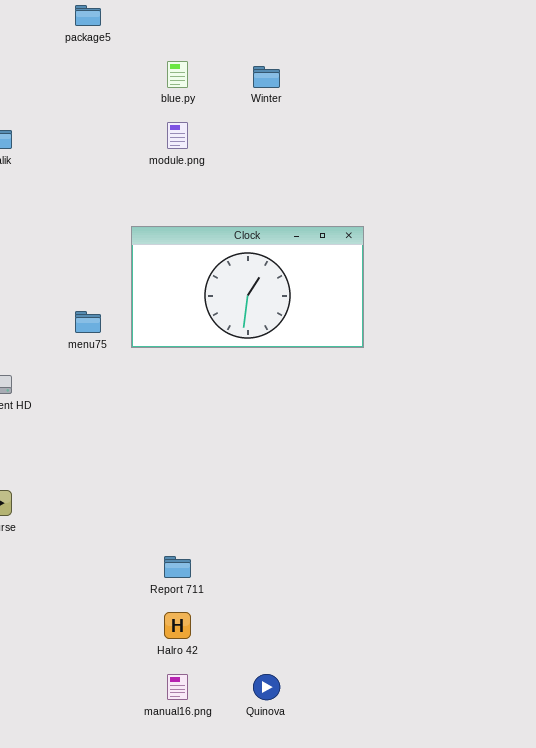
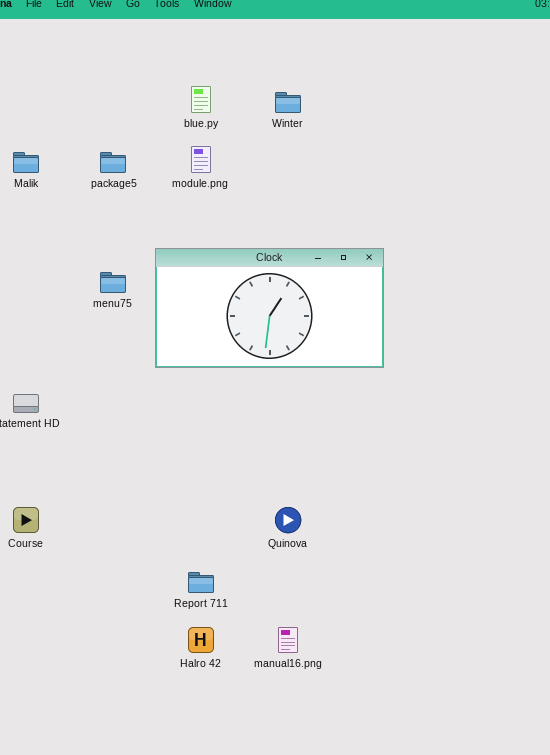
package5: [75,5,101,26] -> [100,152,126,173], moved
menu75: [75,311,101,333] -> [100,272,126,293], moved
manual16.png: [167,674,188,700] -> [278,627,298,653], moved
Quinova: [253,674,280,700] -> [275,507,301,533], moved

